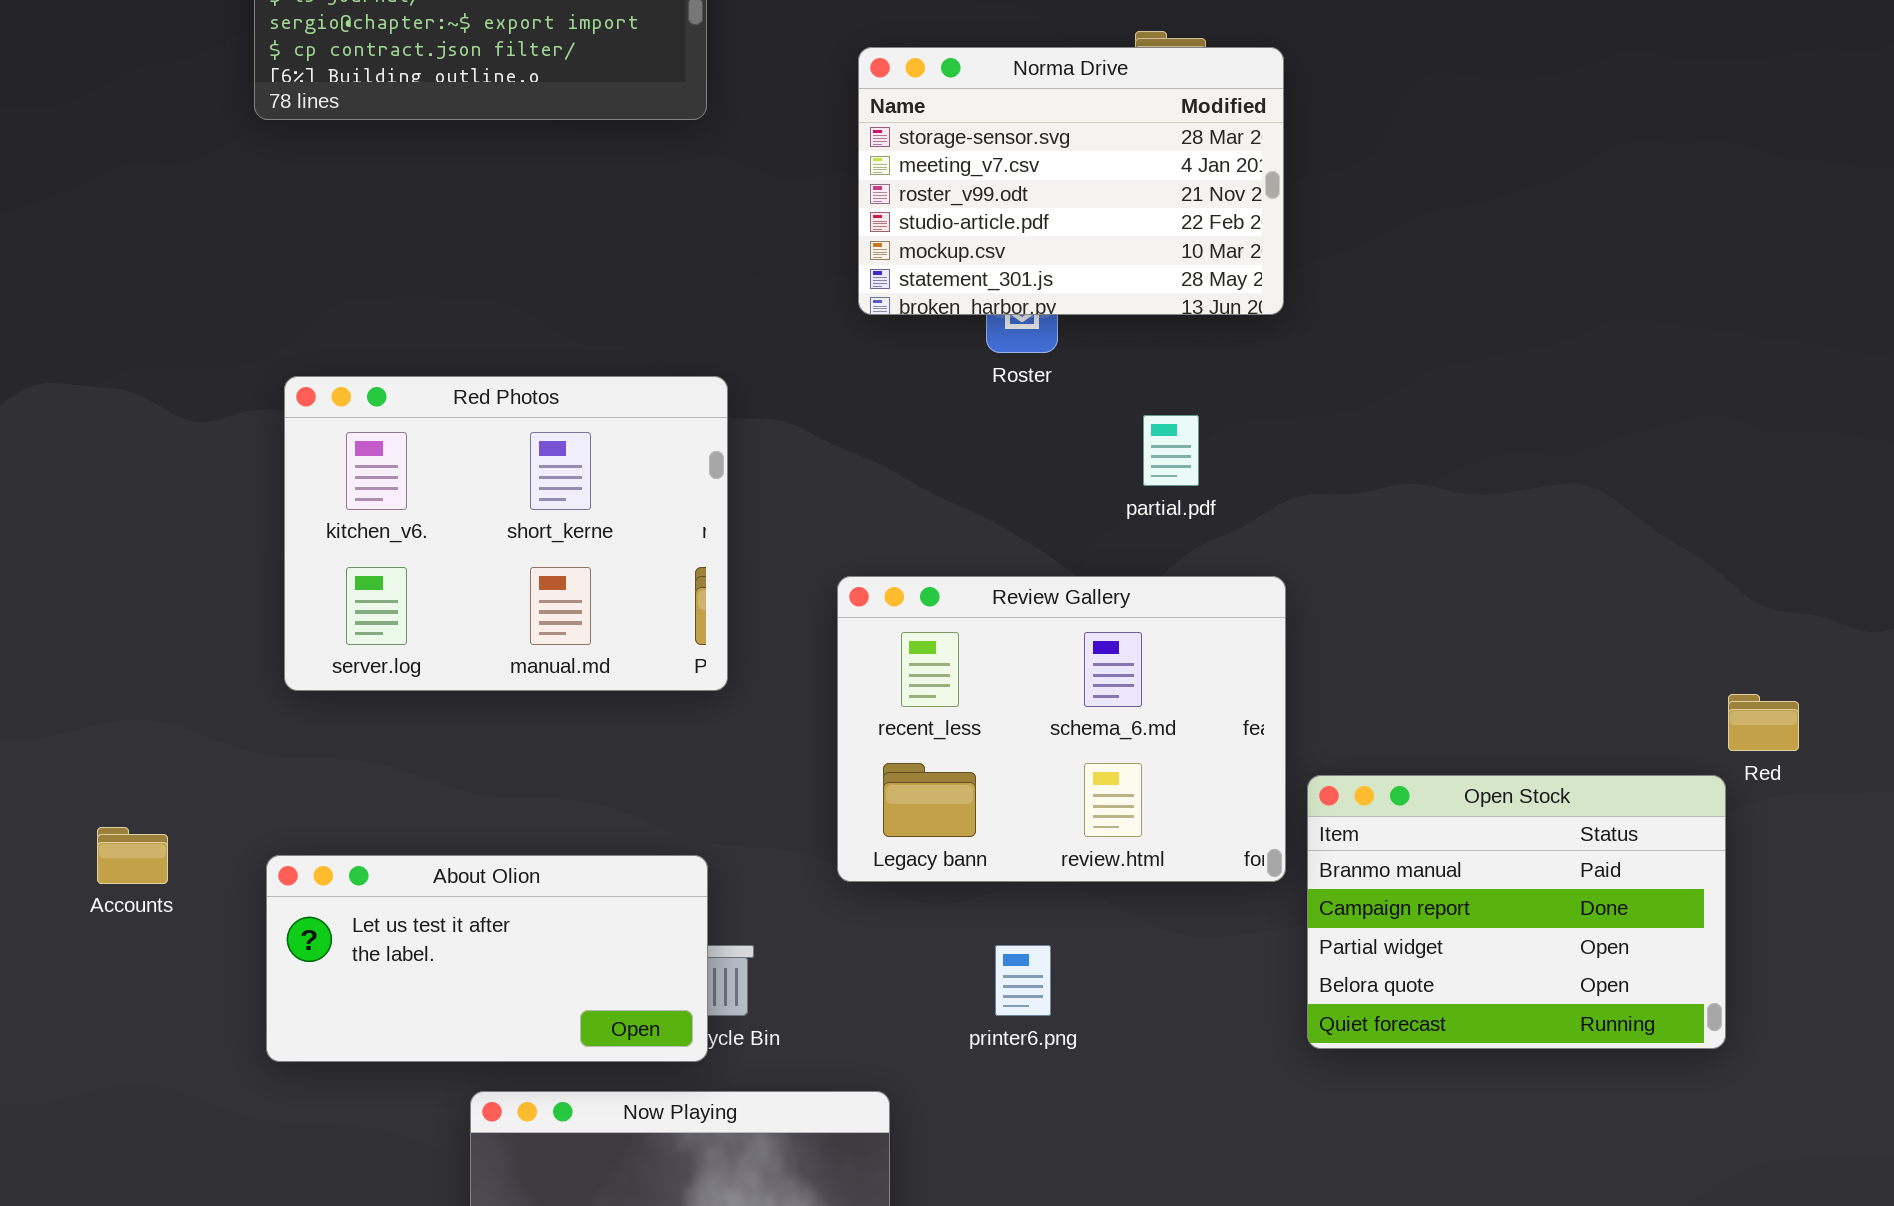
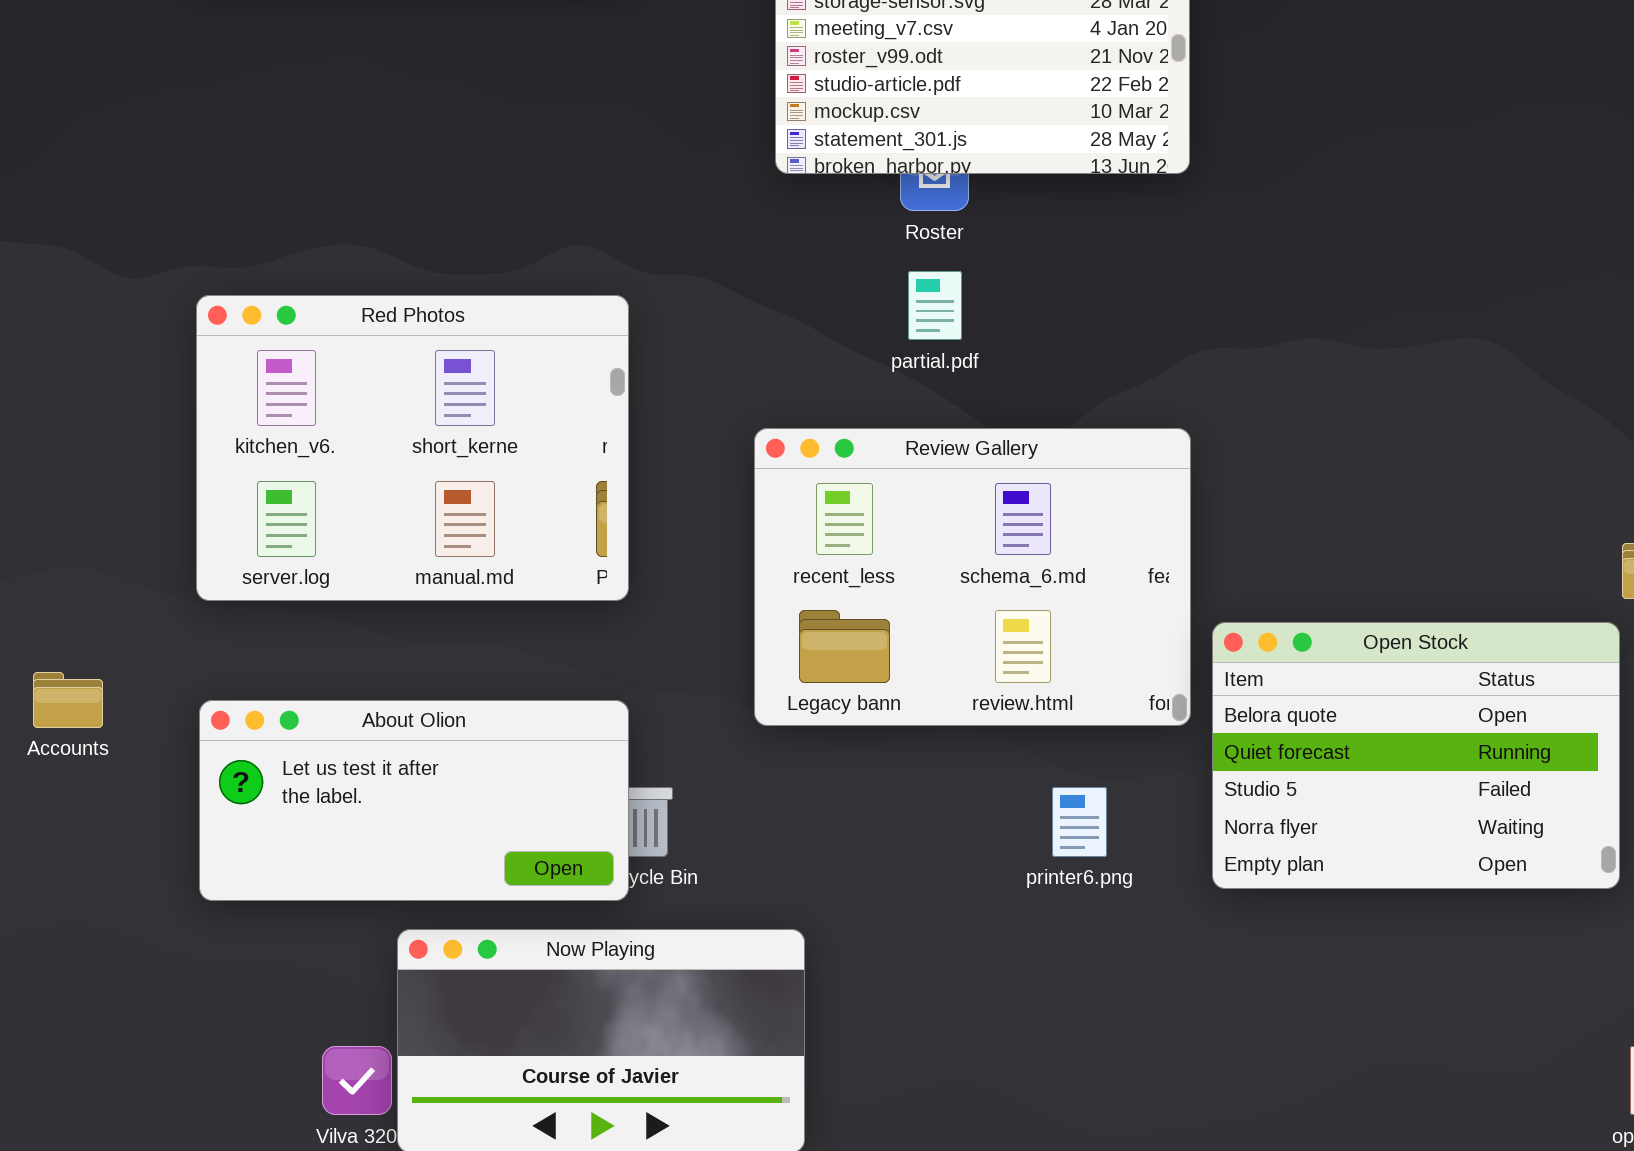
Red Photos: [284,376,728,691] -> [196,295,629,601], moved
partial.pdf: [1143,415,1199,486] -> [908,271,962,340], moved
Open Stock: [1307,775,1726,1049] -> [1212,622,1620,889], scrolled down 3 rows
printer6.png: [995,945,1051,1016] -> [1052,787,1107,857], moved

